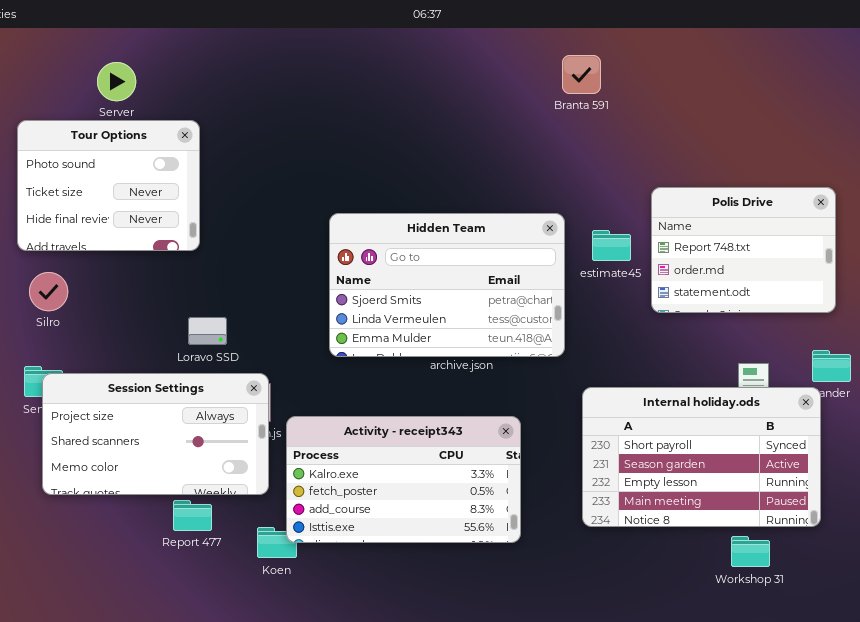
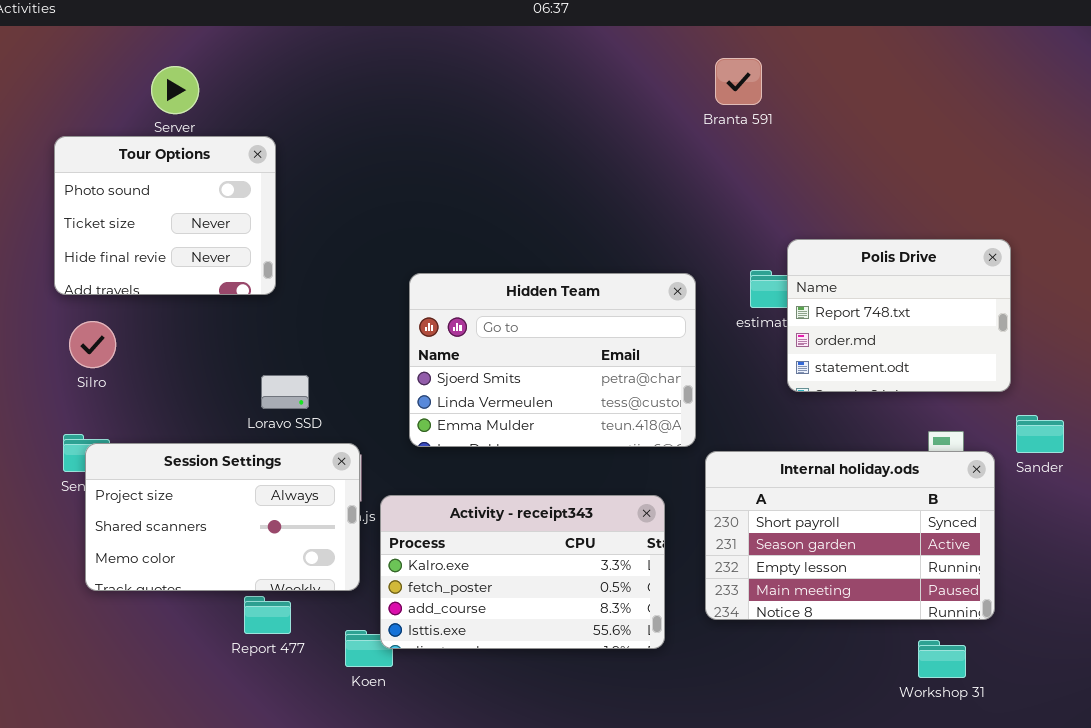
Polis Drive: [651,187,836,313] -> [787,239,1011,392], moved
Hidden Team: [329,213,565,357] -> [409,273,696,447], moved
Internal holiday.ods: [582,387,821,527] -> [705,451,995,620], moved

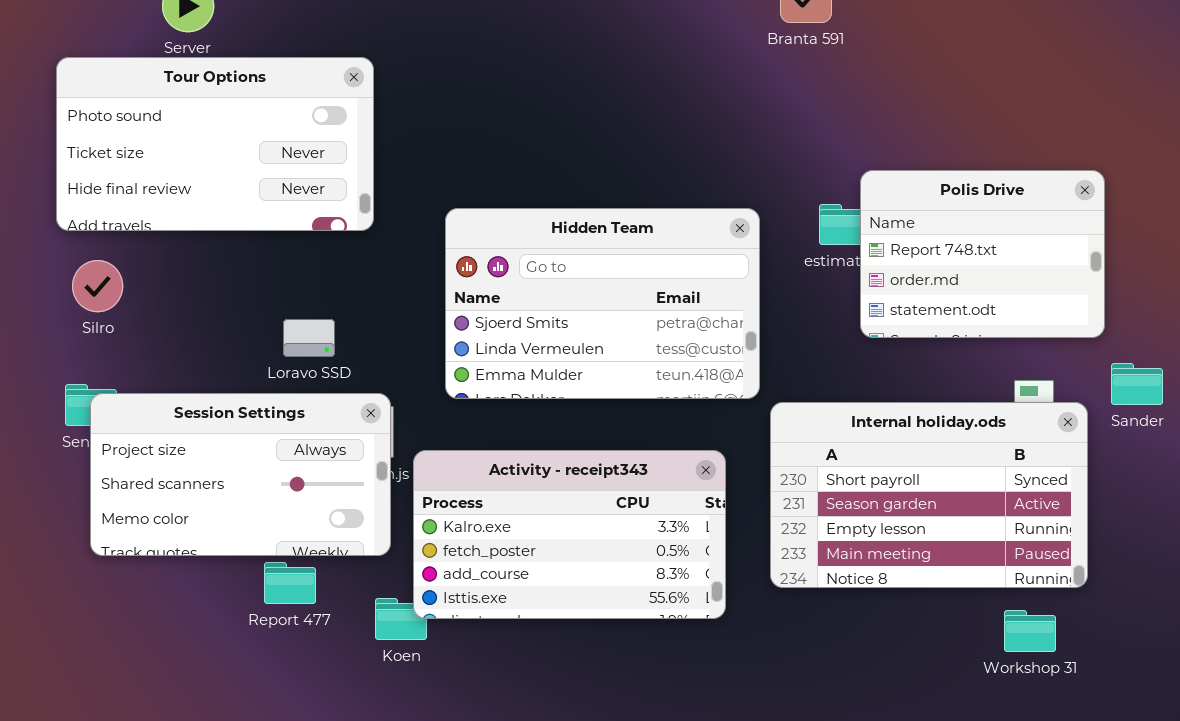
Tour Options: [54,136,276,295] -> [56,57,374,231], resized

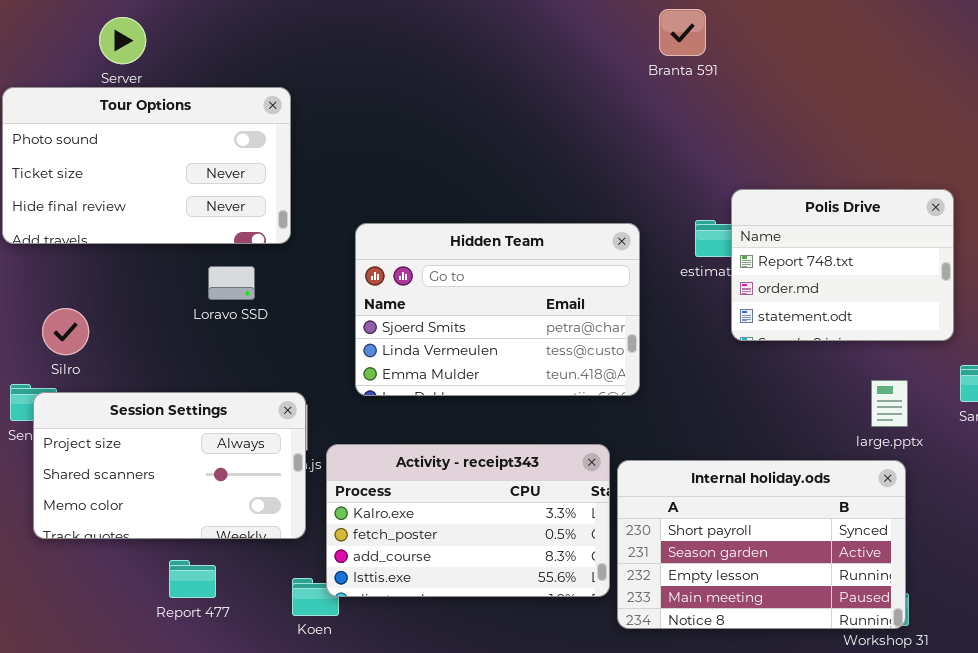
Silro: [72,260,123,312] -> [42,308,89,355], moved
Loravo SSD: [283,319,335,357] -> [208,266,255,300], moved
Internal holiday.ods: [770,402,1088,588] -> [617,460,906,629], moved
Report 477: [264,562,316,604] -> [169,560,216,598], moved

